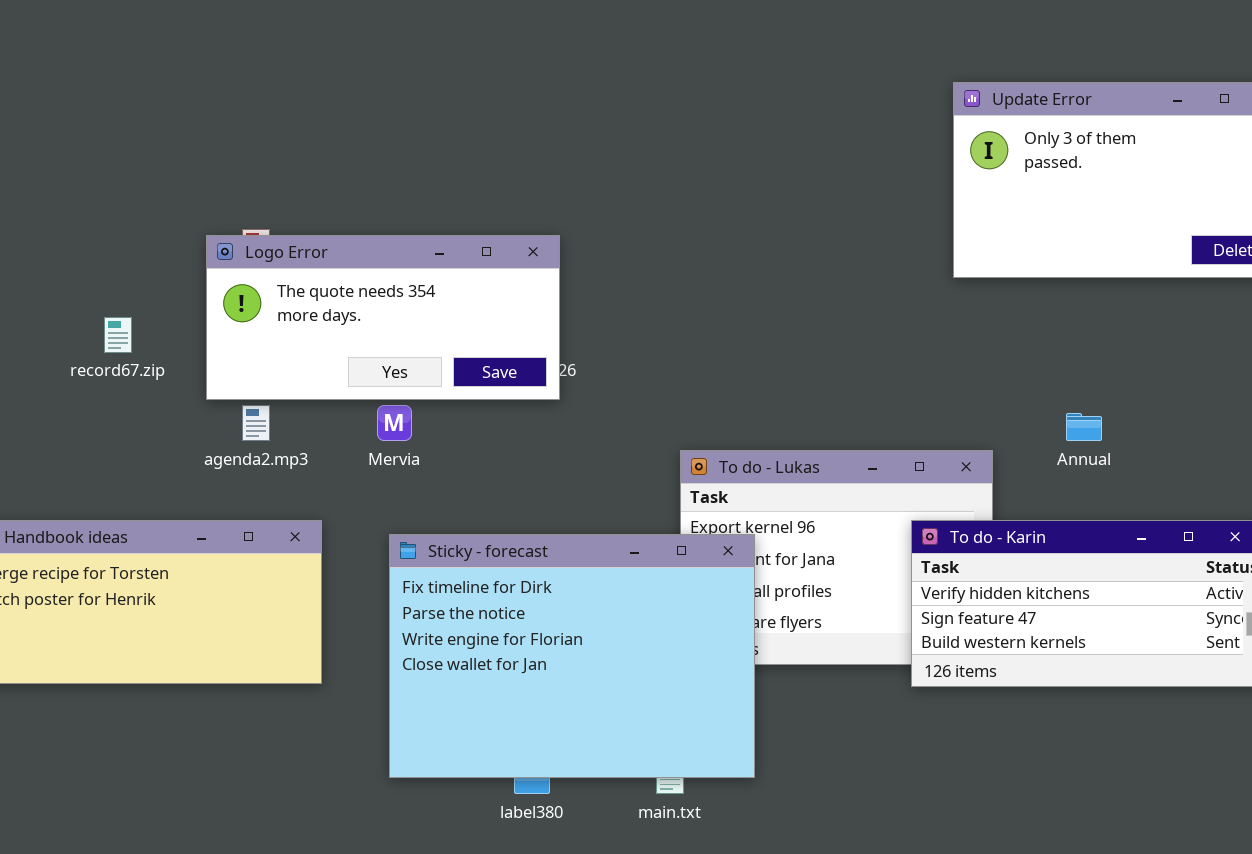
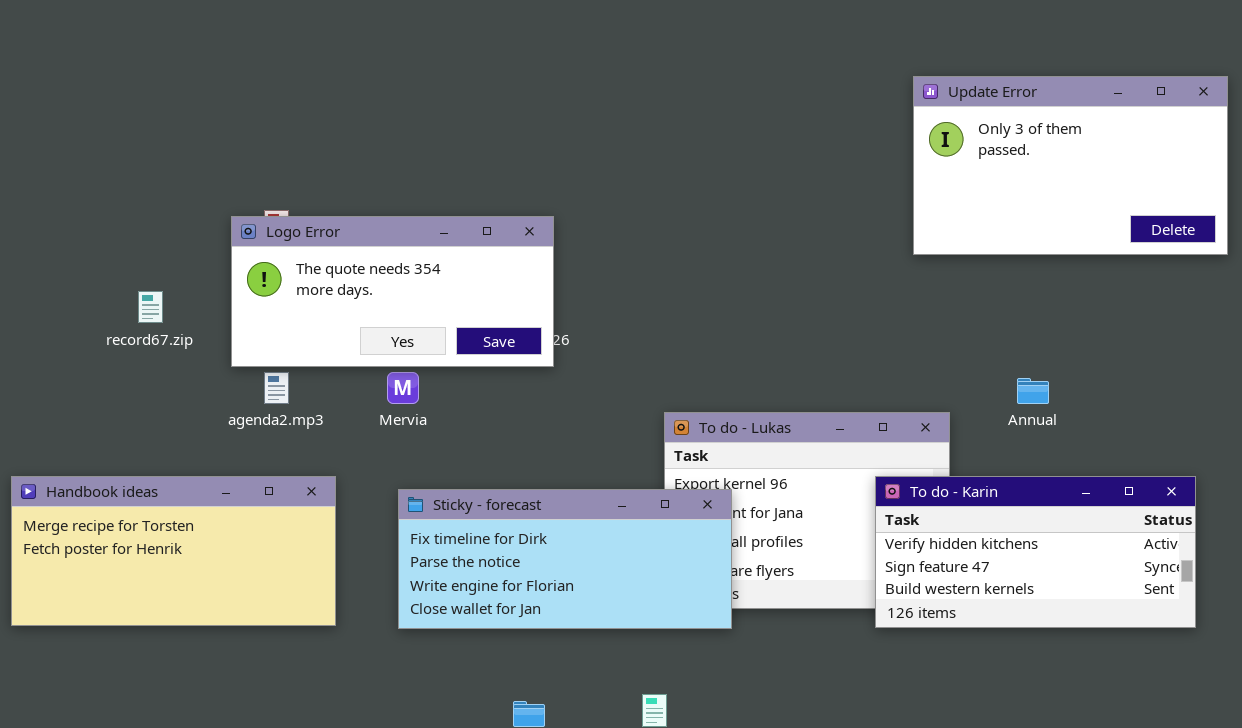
Sticky - forecast: [389,534,755,778] -> [398,489,732,629], resized

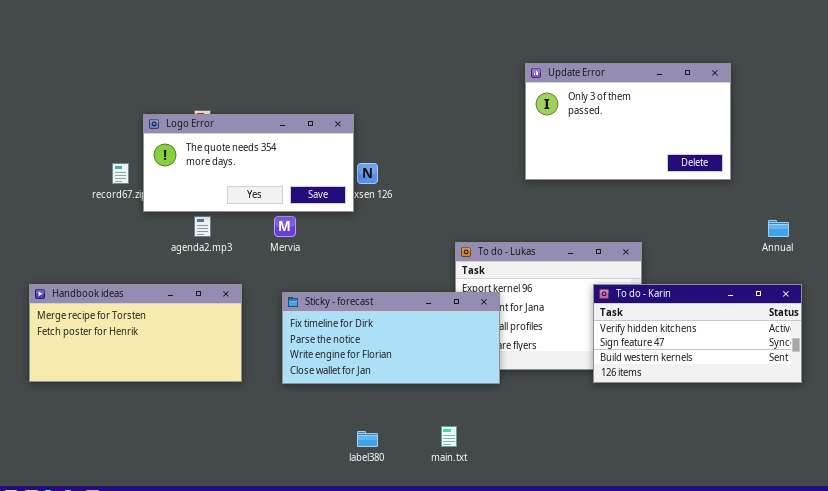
Update Error: [913,76,1228,255] -> [525,63,731,180], moved
Logo Error: [231,216,554,367] -> [143,114,354,212], moved
Annual: [1017,378,1049,404] -> [768,220,789,237], moved

